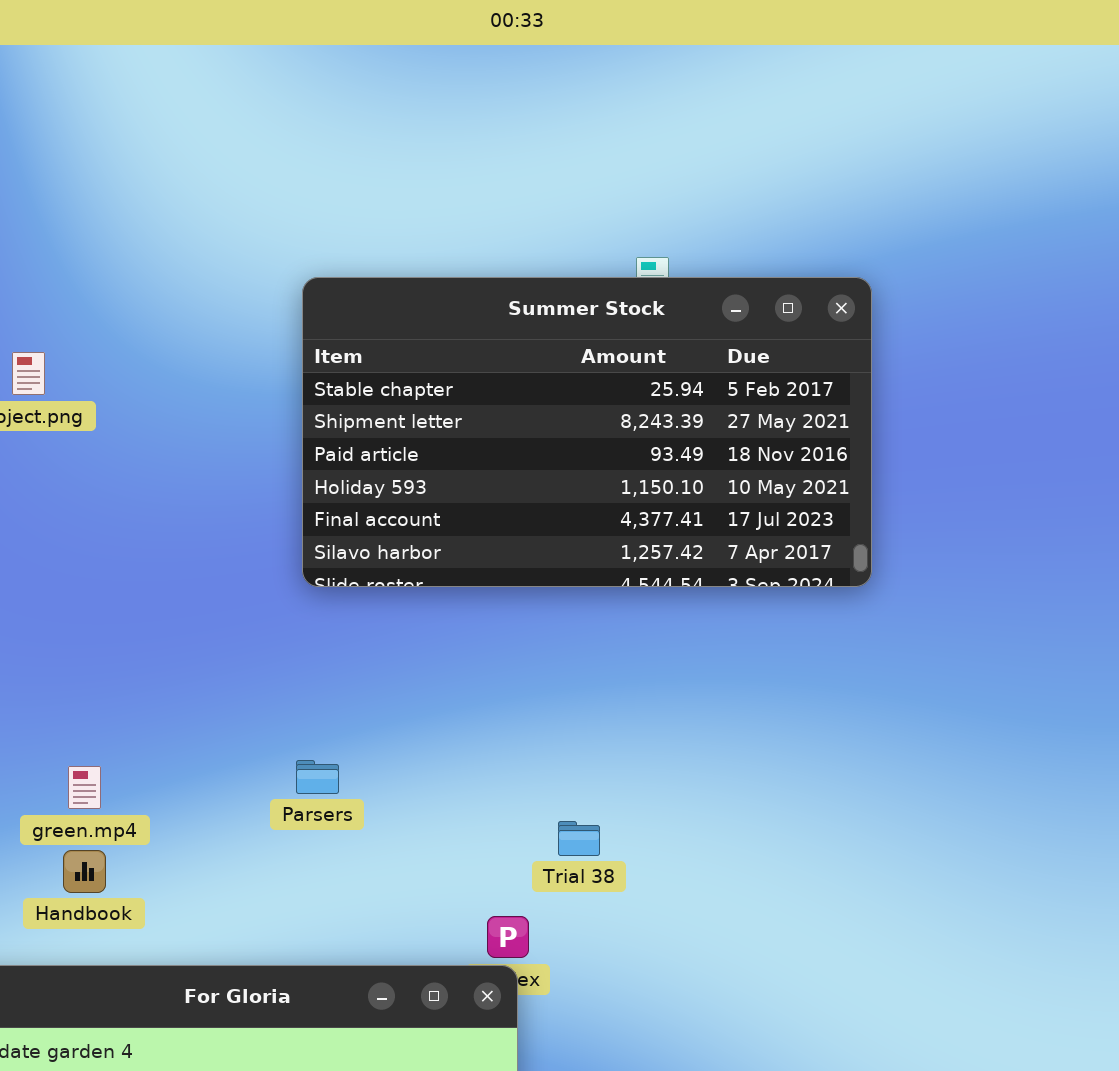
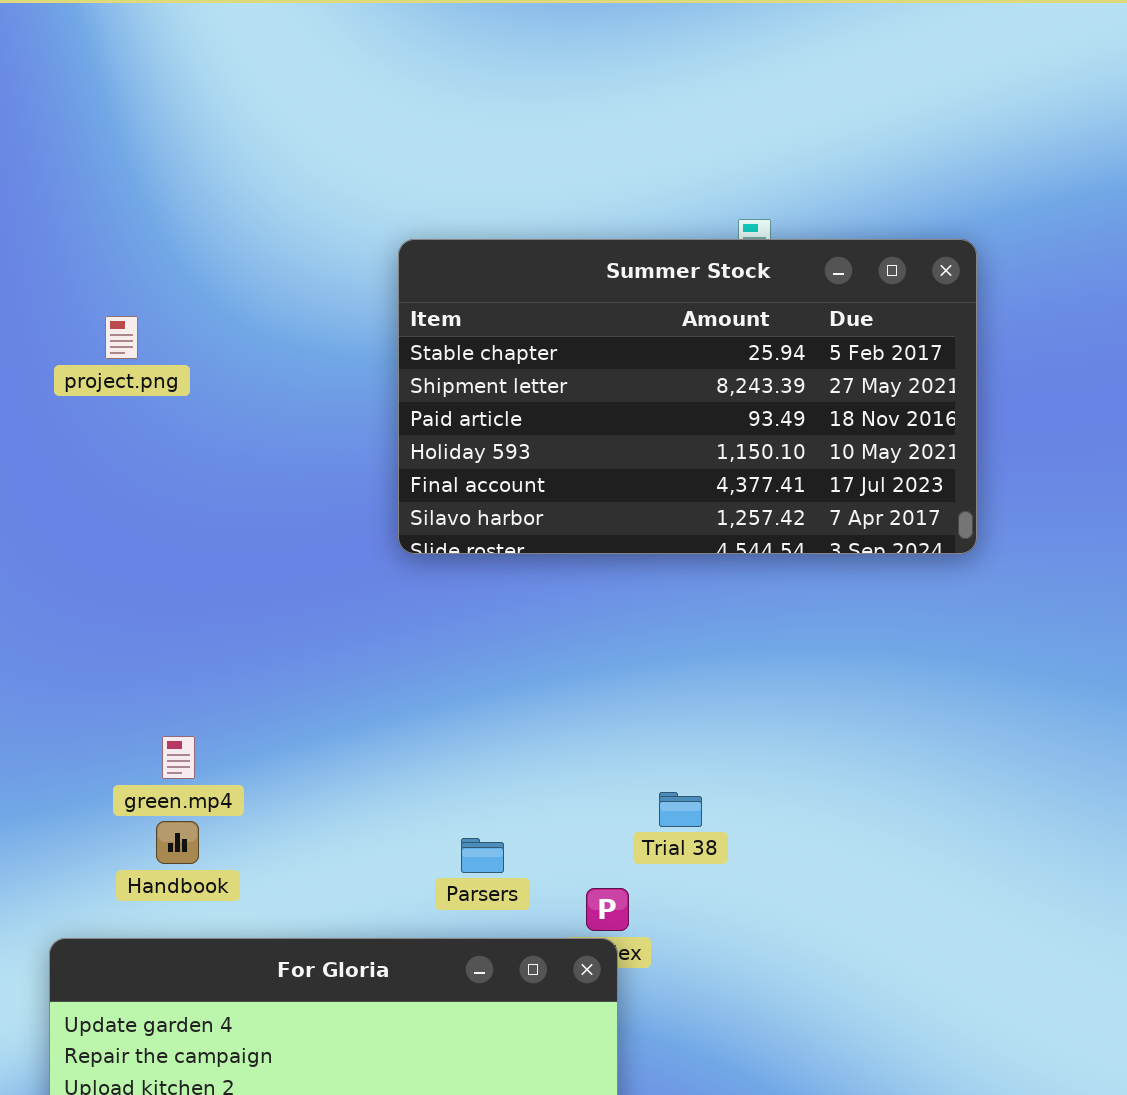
Parsers: [296,760,339,794] -> [461,838,504,873], moved

